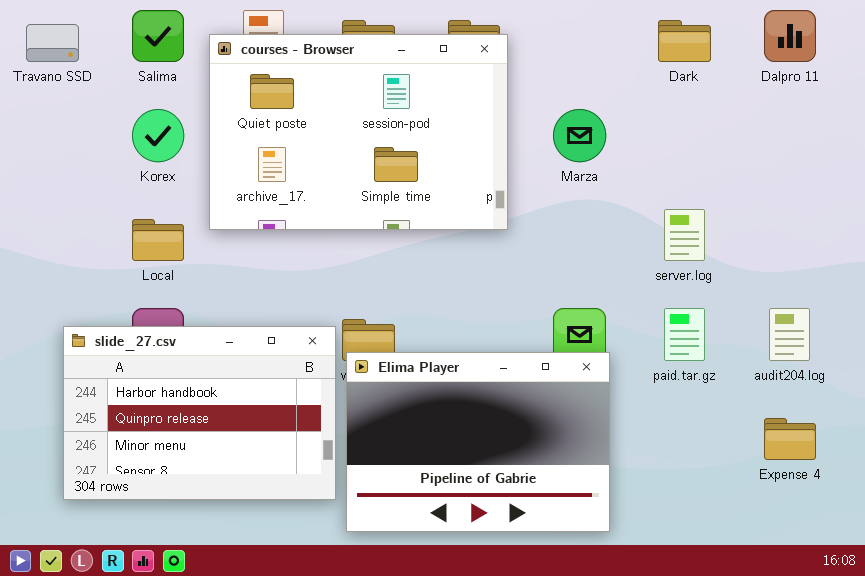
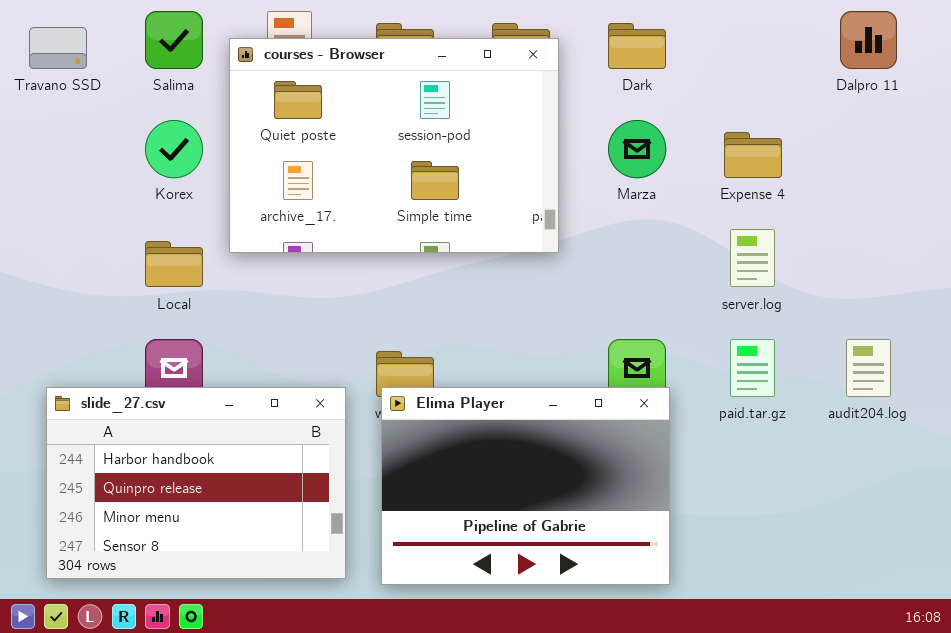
Dark: [658,20,711,62] -> [608,23,666,69], moved
slide_27.csv: [63,326,336,500] -> [46,387,346,579], moved
Expense 4: [764,418,816,460] -> [724,132,782,178], moved

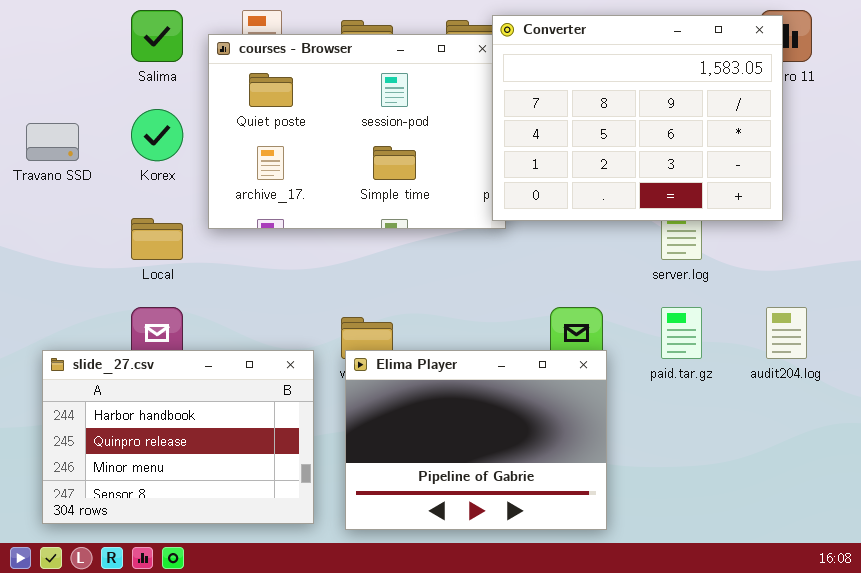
Converter: none -> [492,15,783,221], opened
Travano SSD: [29,27,87,69] -> [26,123,79,161], moved

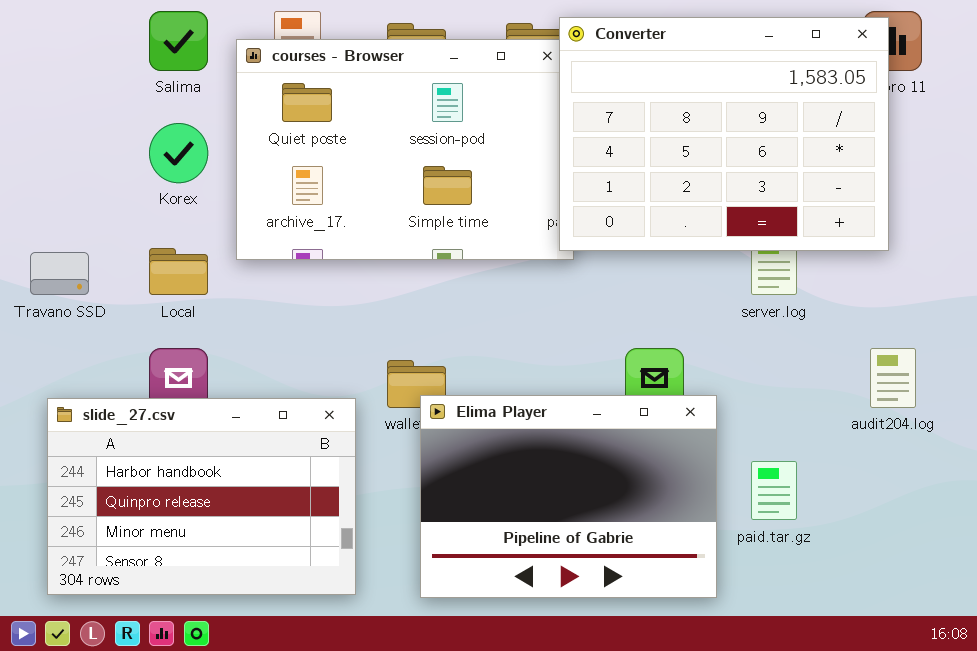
Travano SSD: [26,123,79,161] -> [30,252,89,295], moved
paid.tar.gz: [661,307,702,359] -> [751,461,797,520], moved
Elima Player: [345,350,607,530] -> [420,395,717,598], moved

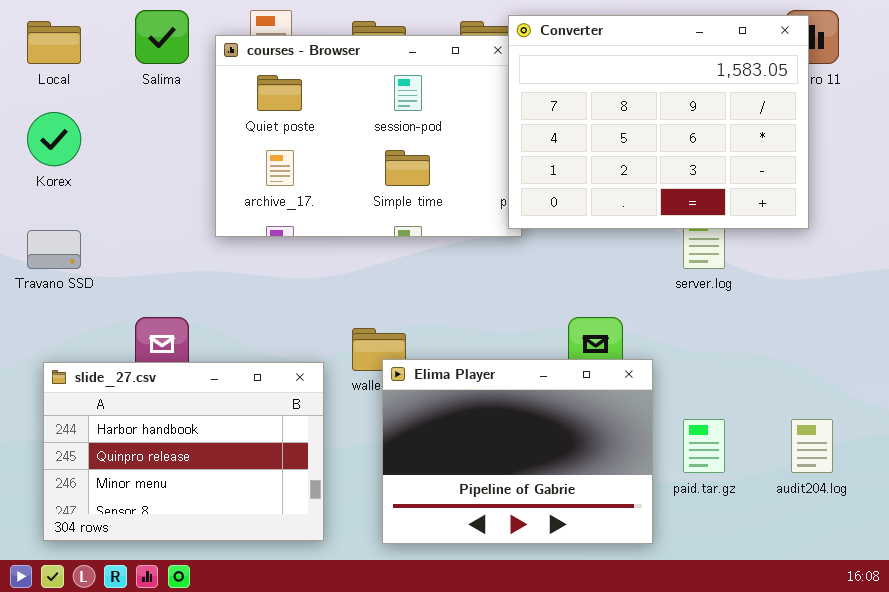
Korex: [149,123,208,183] -> [27,112,81,166], moved
Local: [149,248,208,295] -> [27,21,81,64], moved
audit204.log: [870,348,916,408] -> [791,419,833,473], moved

